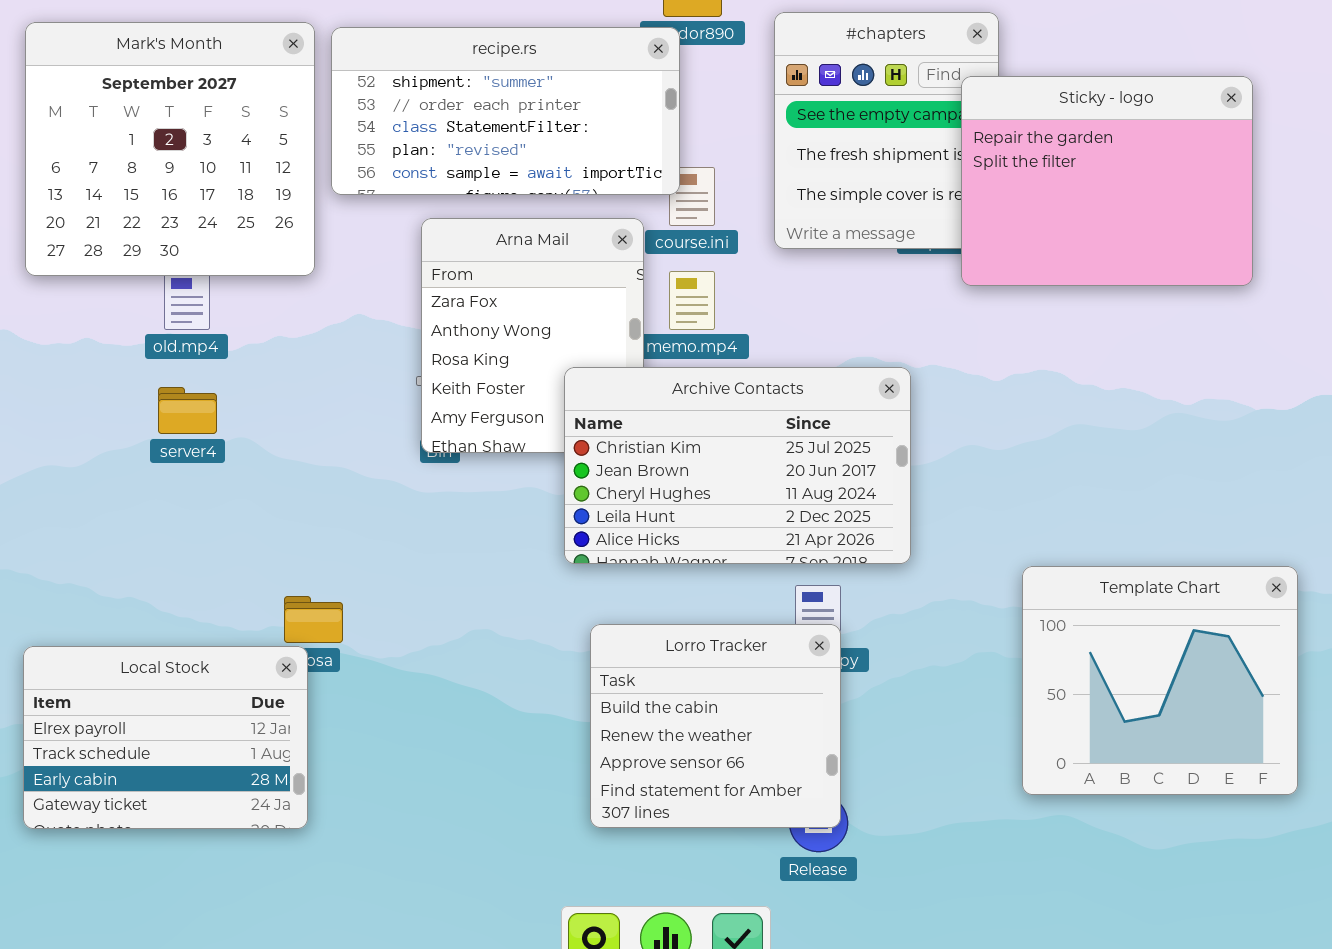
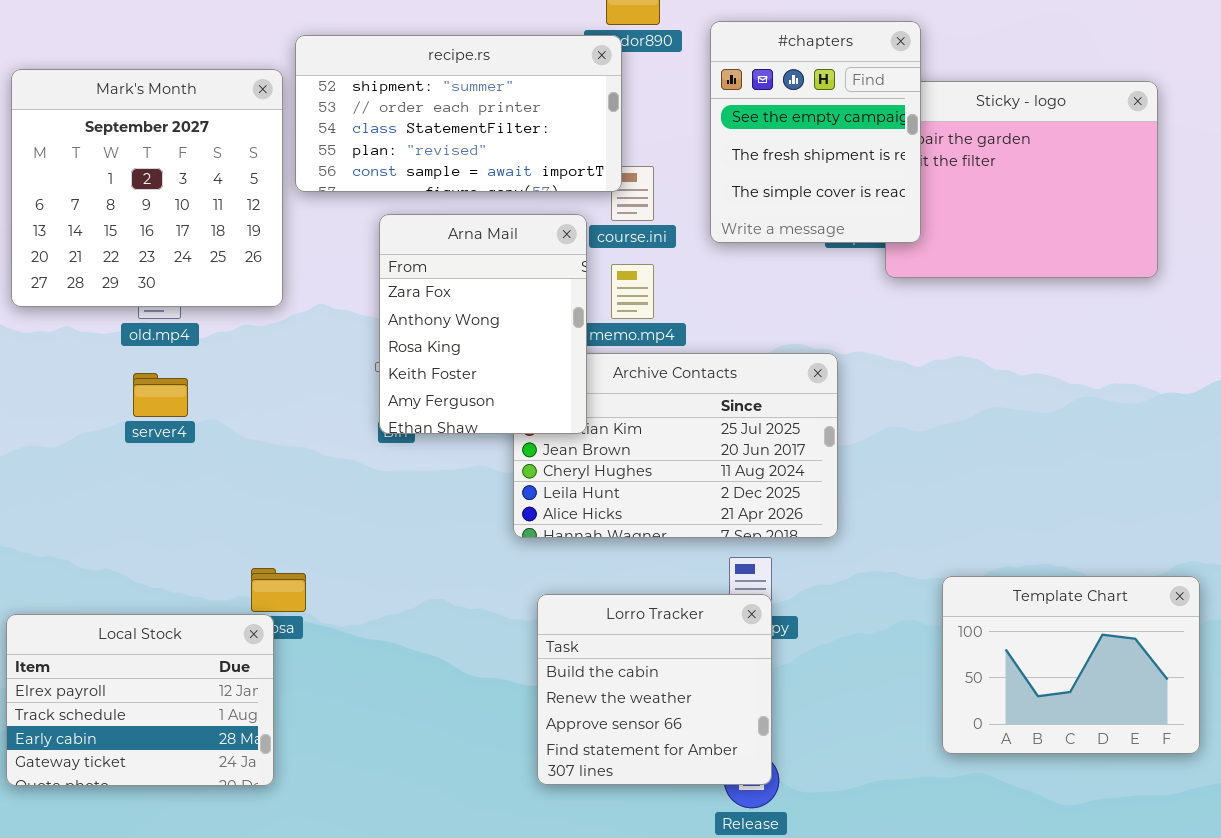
#chapters: [774,12,999,249] -> [710,21,921,243], raised
Mark's Month: [25,22,315,276] -> [11,69,283,307], moved
Arna Mail: [421,218,644,453] -> [379,214,587,434], raised
Template Chart: [1022,566,1298,795] -> [942,576,1200,754], resized

